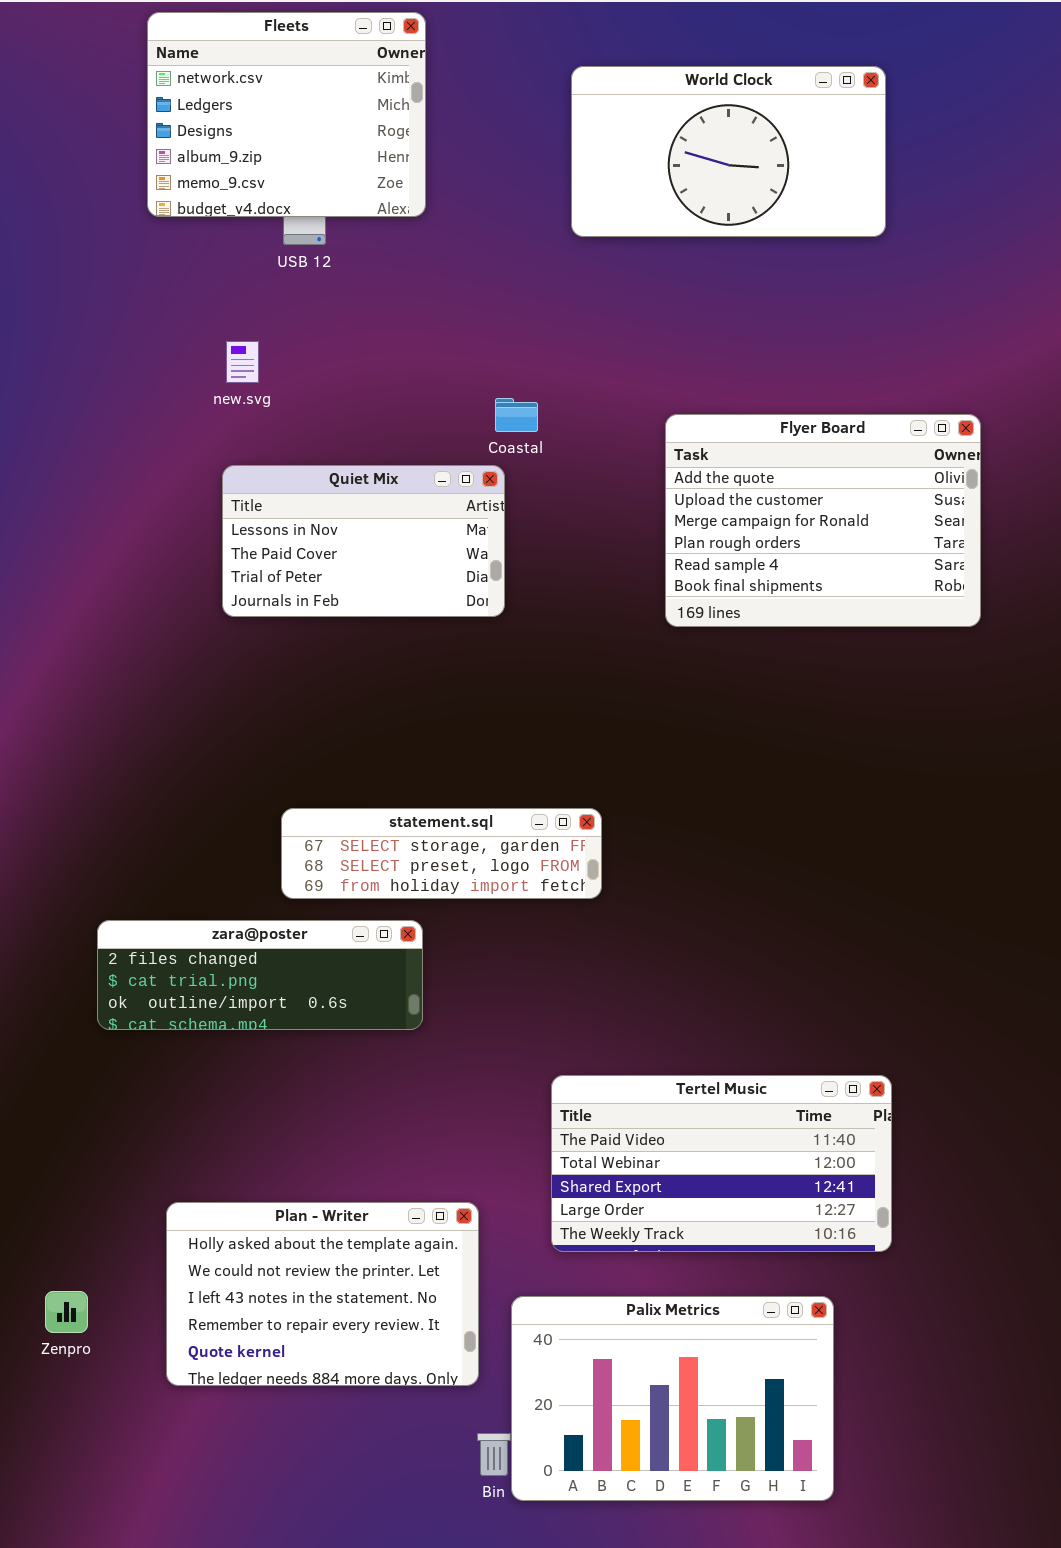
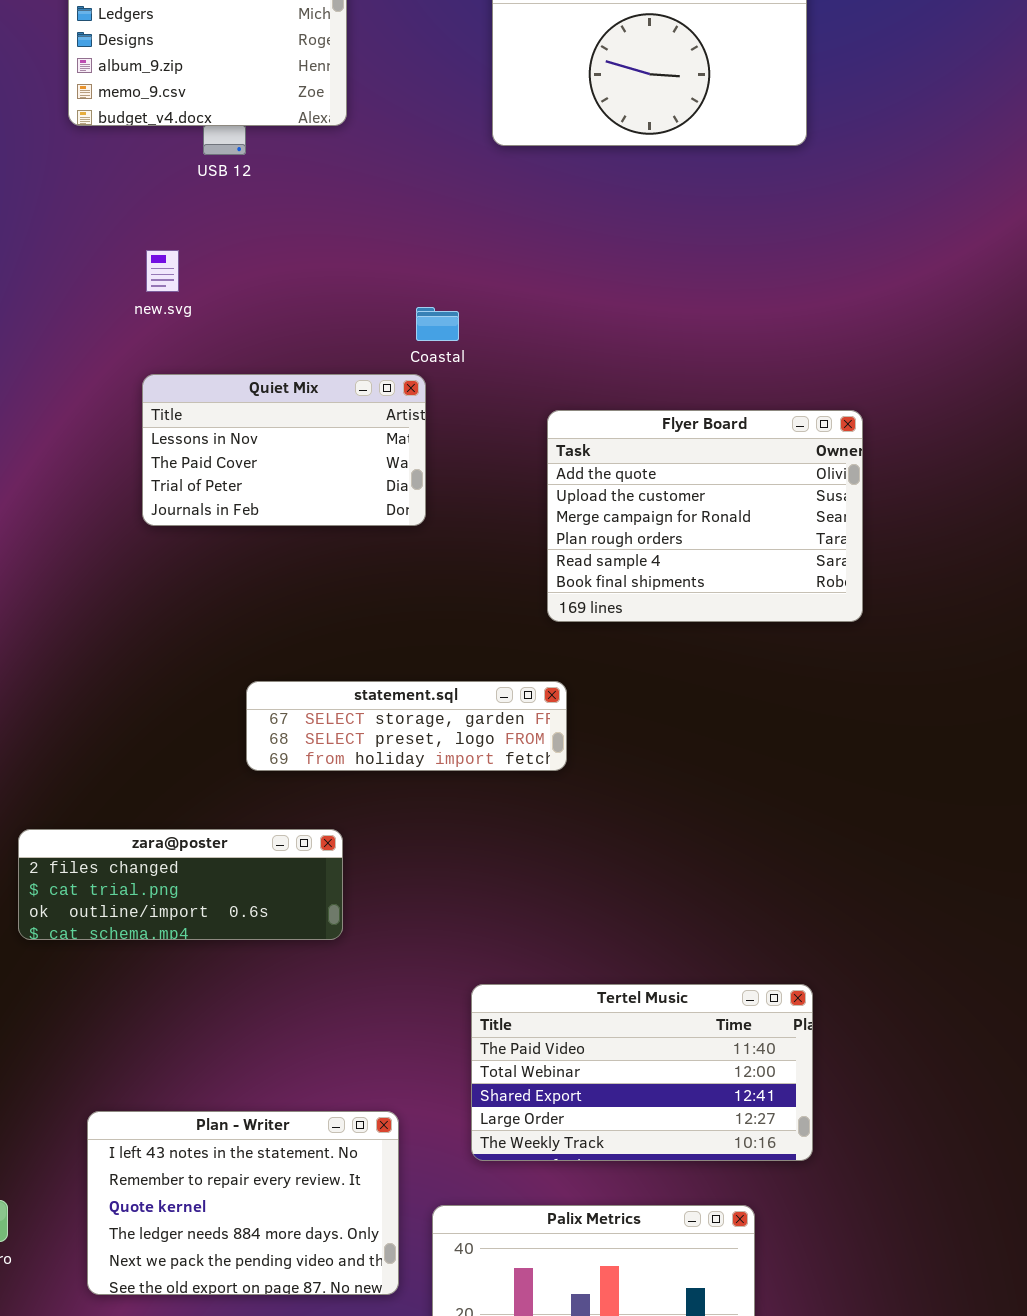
Flyer Board: [665,414,981,627] -> [547,410,863,622], moved
statement.sql: [281,808,602,899] -> [246,681,567,771], moved
Plan - Writer: [166,1202,479,1386] -> [87,1111,399,1295], scrolled down 2 rows

